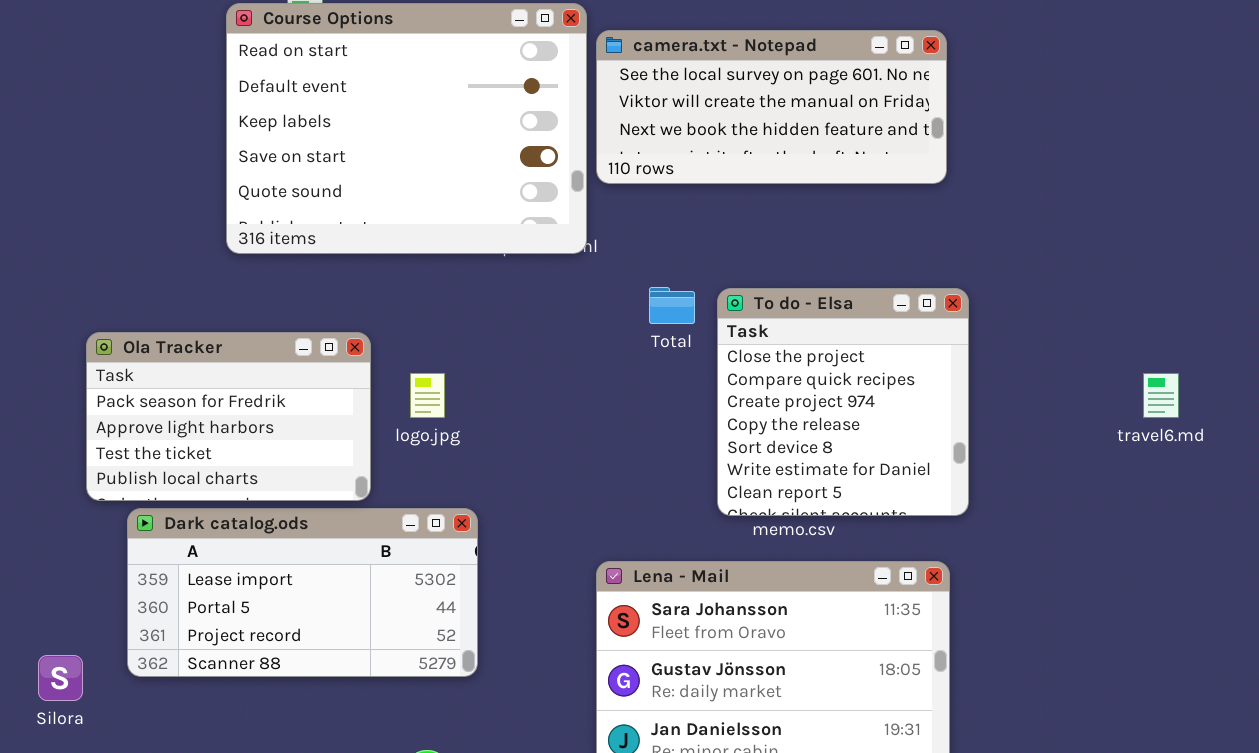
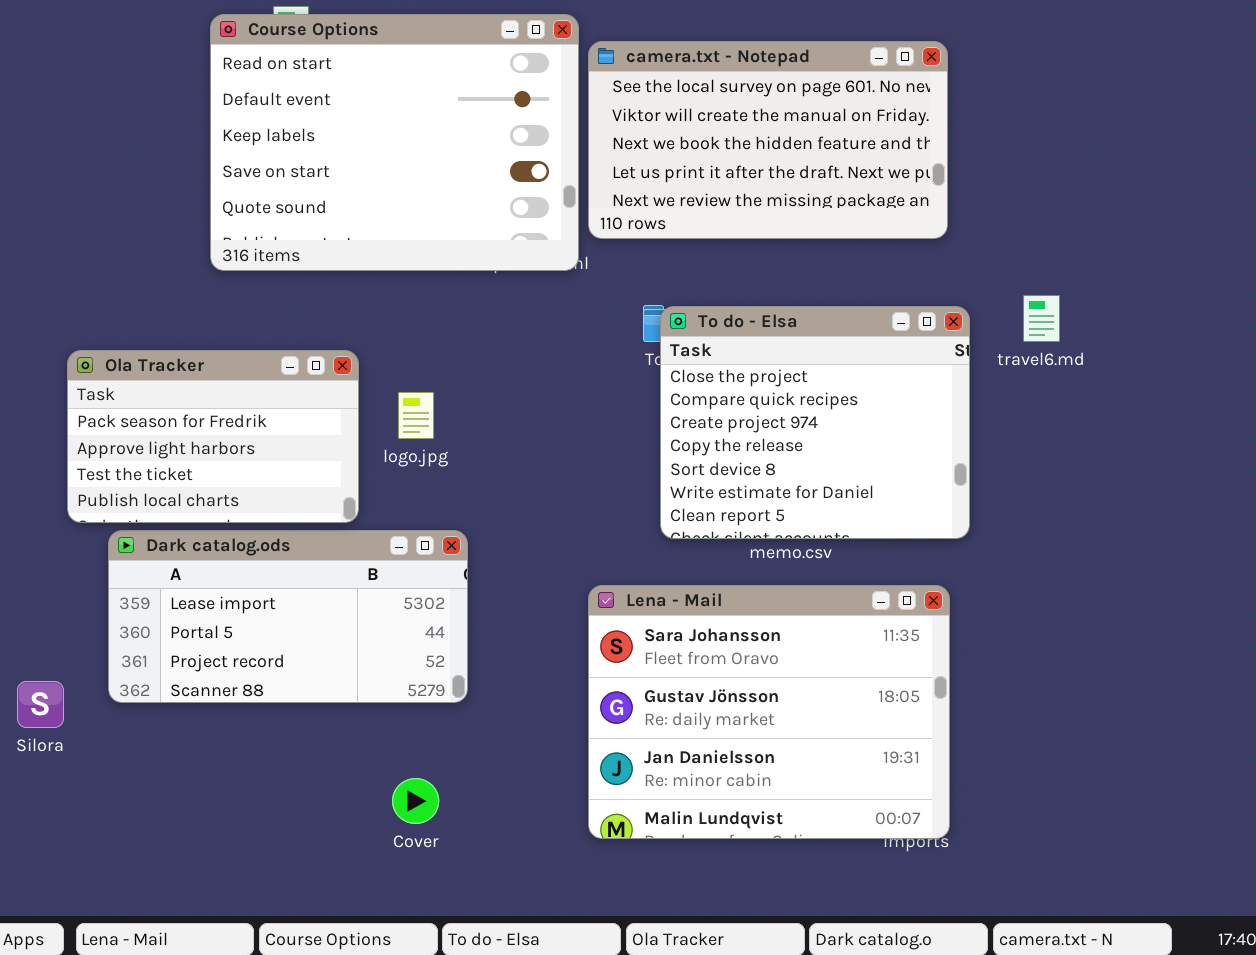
camera.txt - Notepad: [596,30,947,184] -> [588,41,948,239], resized
To do - Elsa: [717,288,969,516] -> [660,306,970,539], resized
travel6.md: [1143,373,1179,418] -> [1023,295,1060,342], moved

